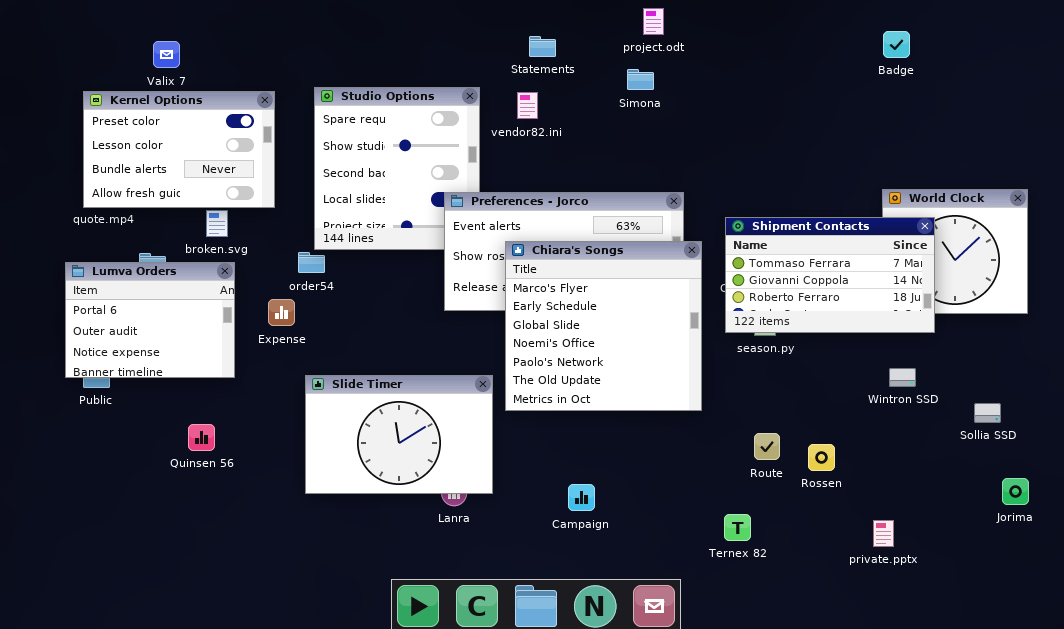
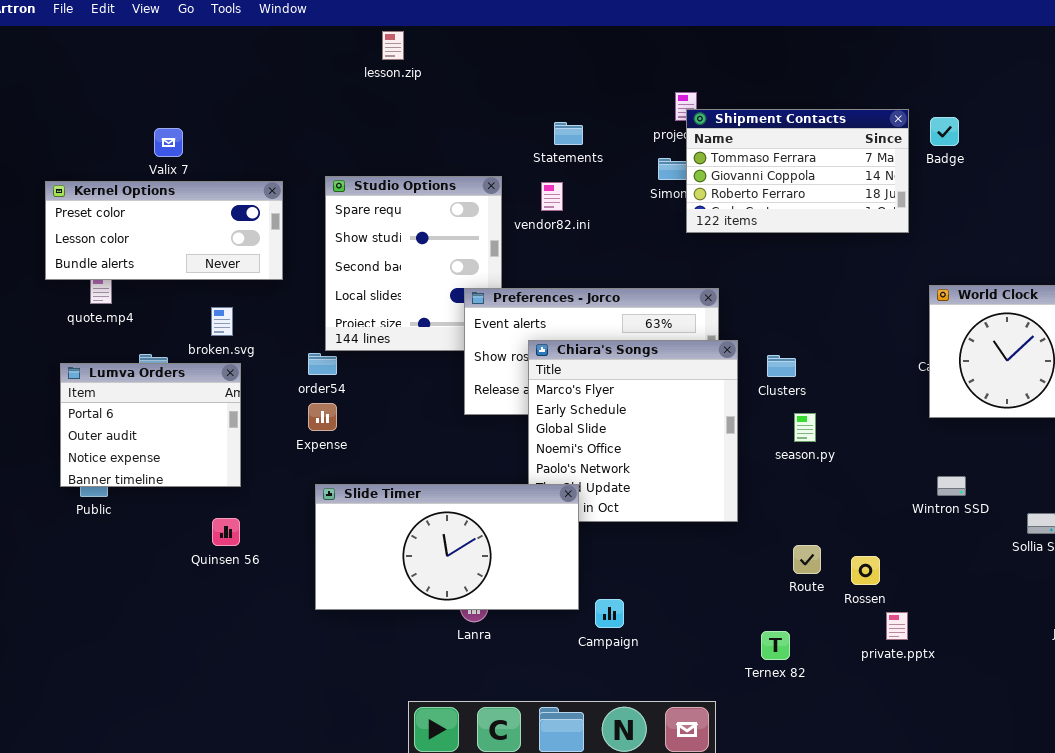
Kernel Options: [83,91,275,208] -> [45,181,283,280], resized
Shipment Contacts: [725,217,935,333] -> [686,109,909,233], moved
Expense: [268,299,295,326] -> [308,403,337,431], moved
Slide Timer: [305,375,493,494] -> [315,484,579,610], resized
Quinsen 56: [188,424,215,451] -> [212,518,240,546], moved
private.pptx: [873,520,894,547] -> [886,612,908,640], moved

